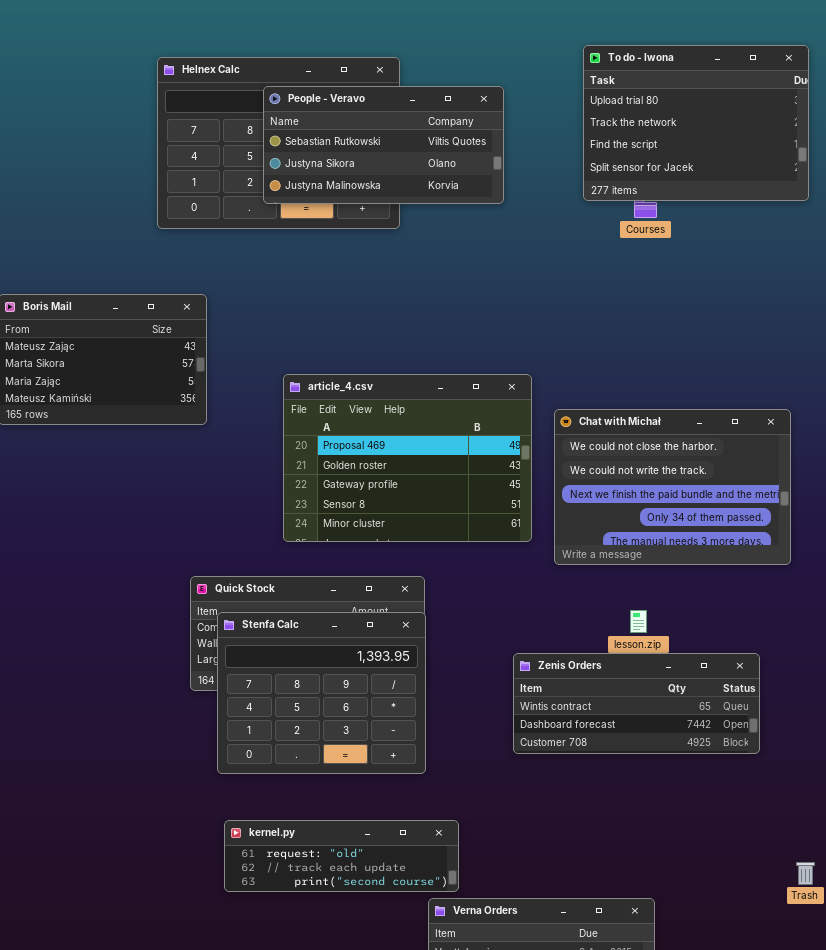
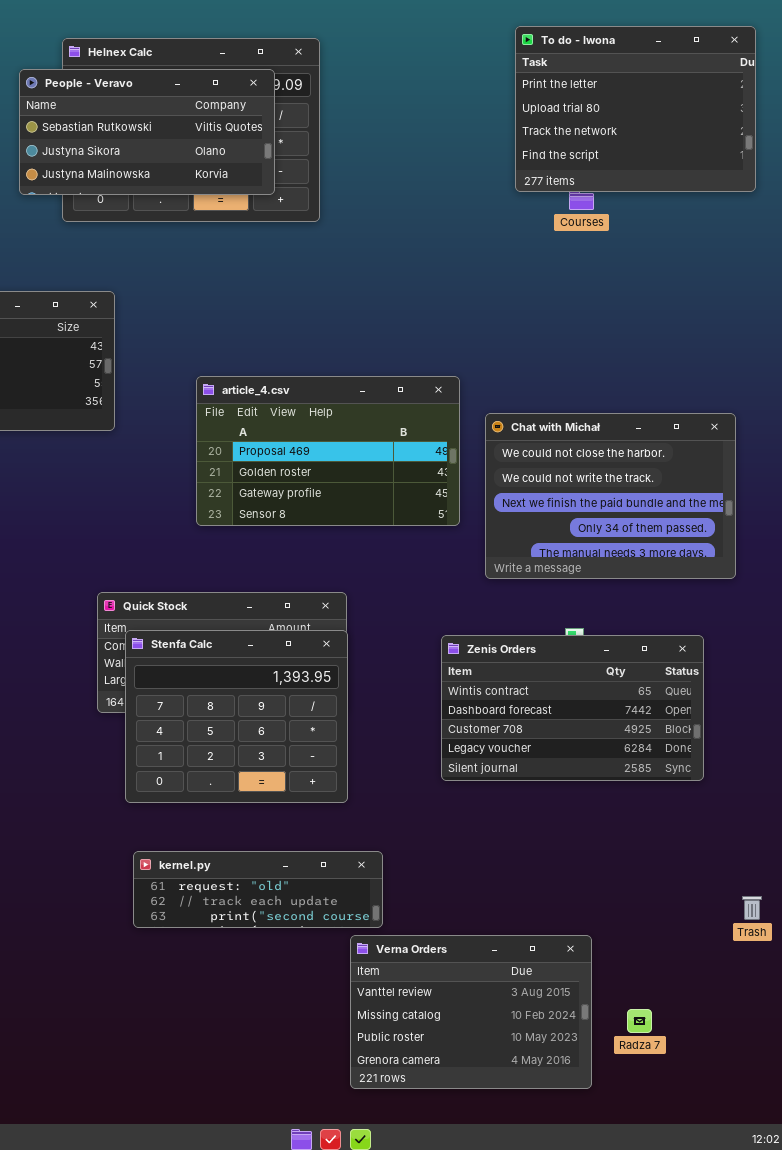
To do - Iwona: [583,45,809,201] -> [515,26,756,192], scrolled up 1 row
People - Veravo: [263,86,504,204] -> [19,69,275,195], moved
article_4.csv: [283,374,532,542] -> [196,376,460,526], resized
Zenis Orders: [513,653,760,754] -> [441,635,704,781], resized

